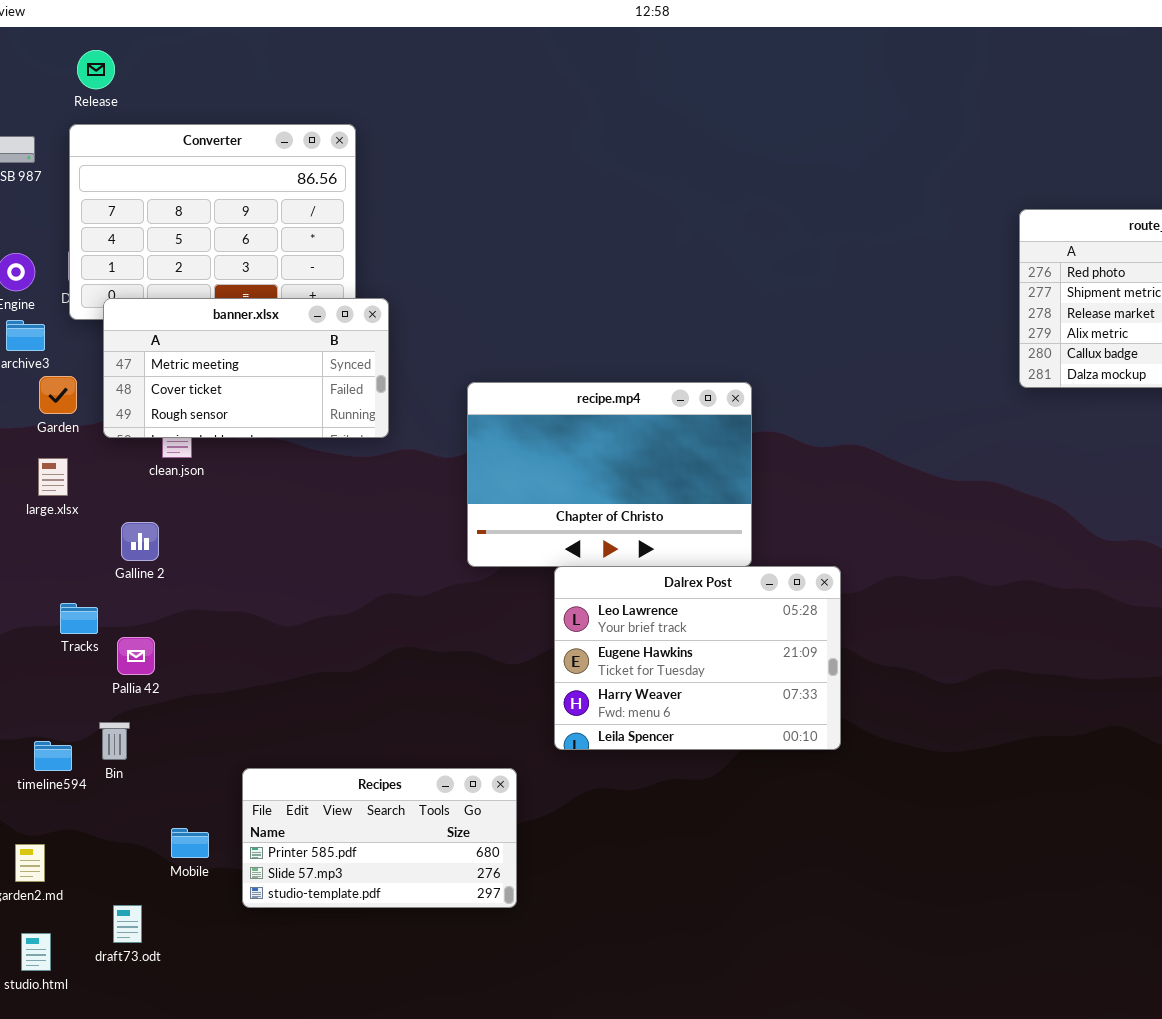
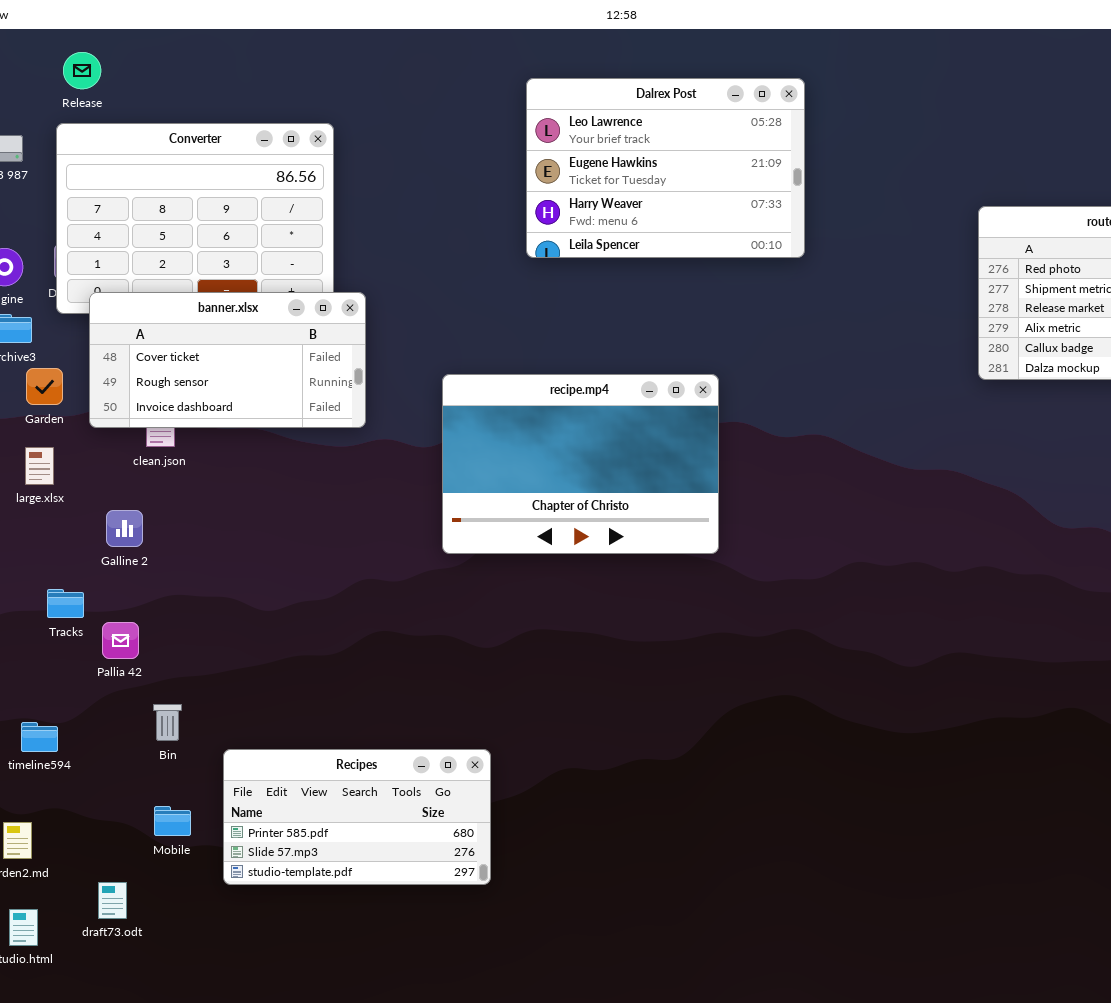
banner.xlsx: [103,298,389,438] -> [89,292,366,428], scrolled down 1 row
Dalrex Post: [554,566,841,750] -> [526,78,805,258], moved
Bin: [99,722,130,760] -> [153,704,182,741], moved

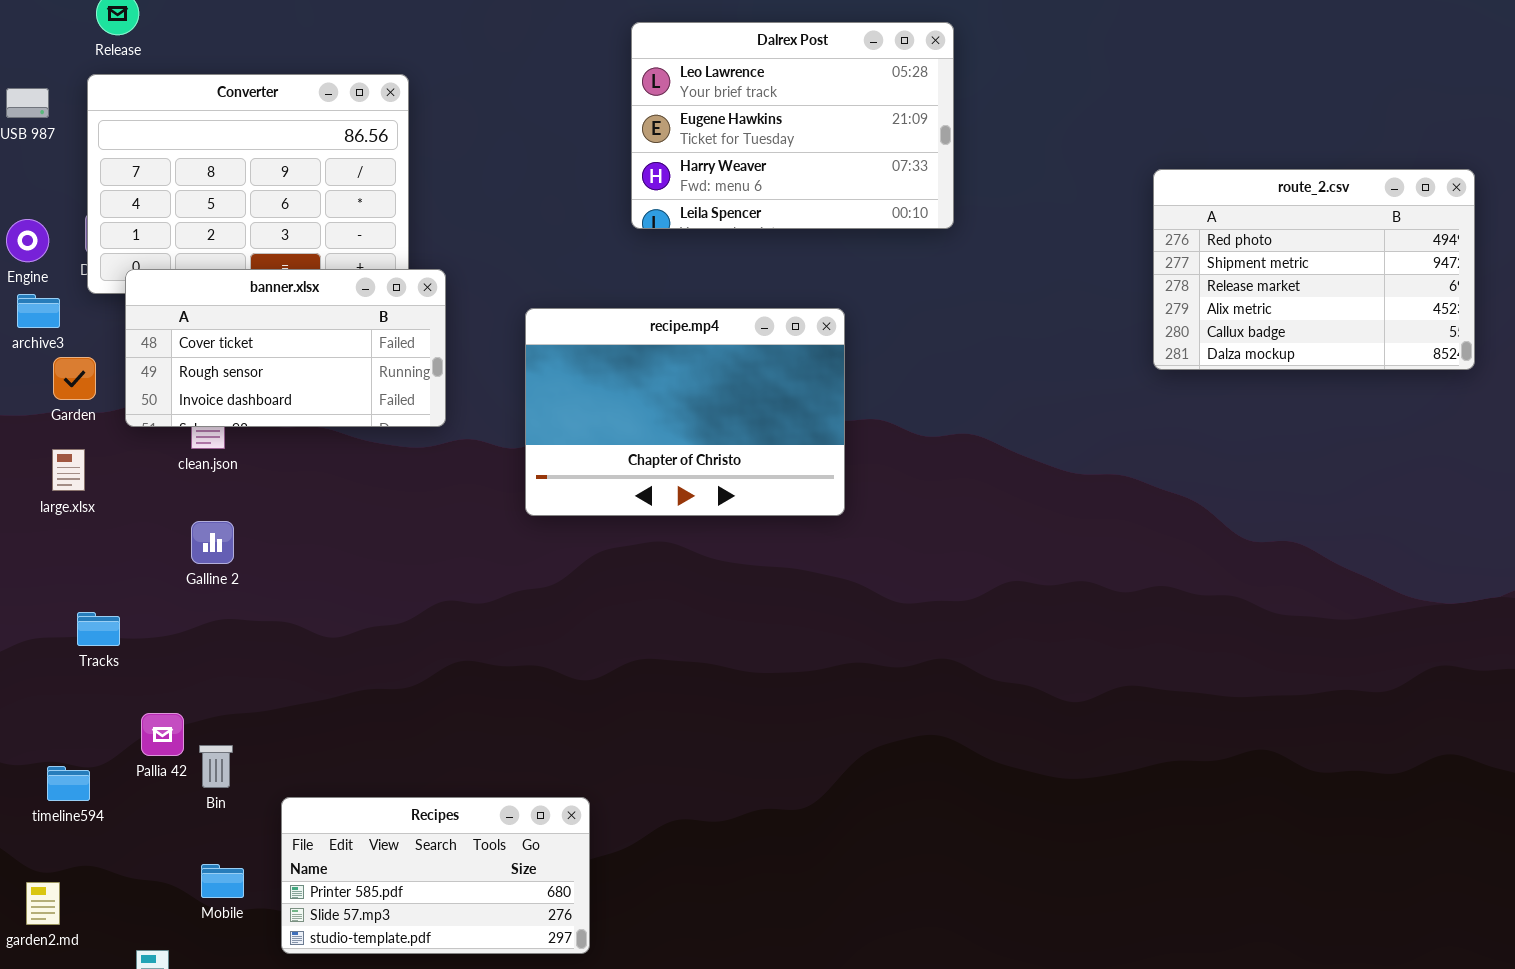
recipe.mp4: [442,374,719,554] -> [525,308,845,516], moved
Galline 2: [106,510,143,547] -> [191,521,234,564], moved
Pallia 42: [102,622,139,659] -> [141,713,184,756], moved

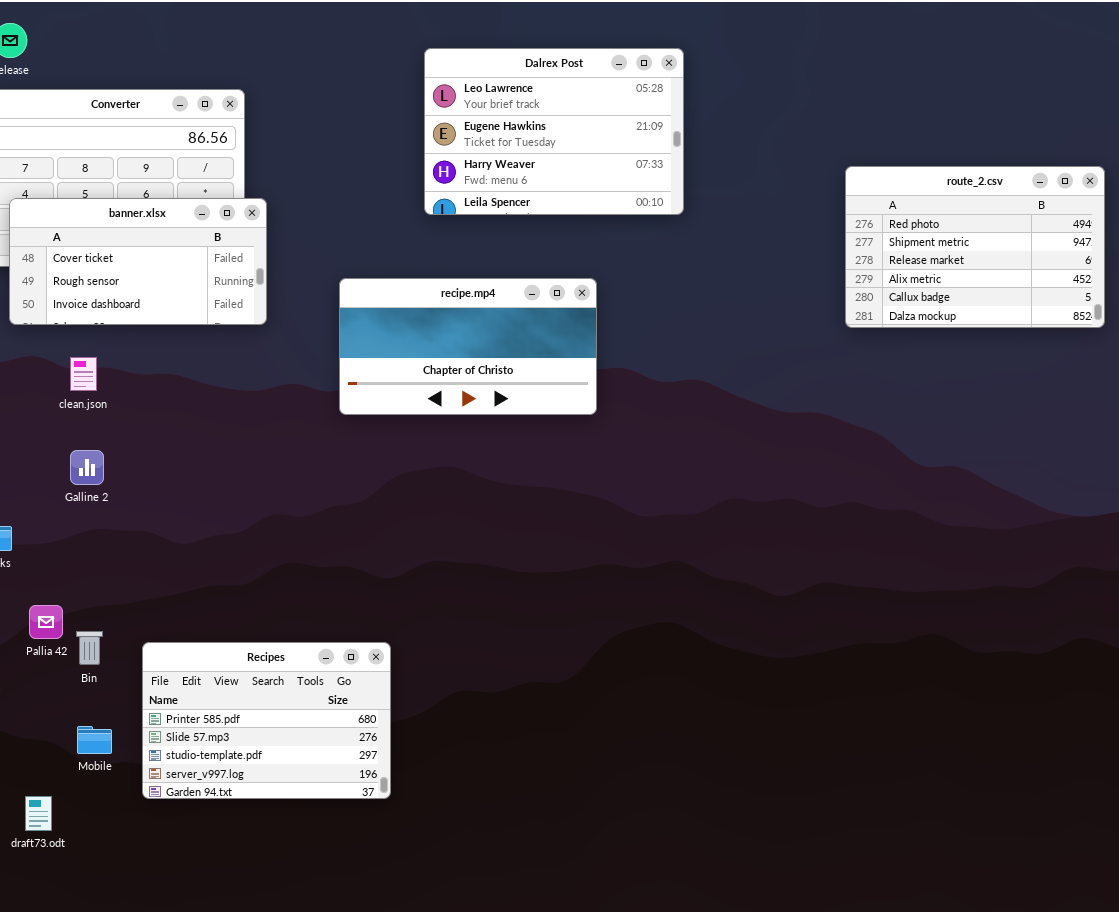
banner.xlsx: [125,269,446,427] -> [9,198,267,325], moved
recipe.mp4: [525,308,845,516] -> [339,278,597,415], resized
Recipes: [281,797,590,954] -> [142,642,391,799], resized

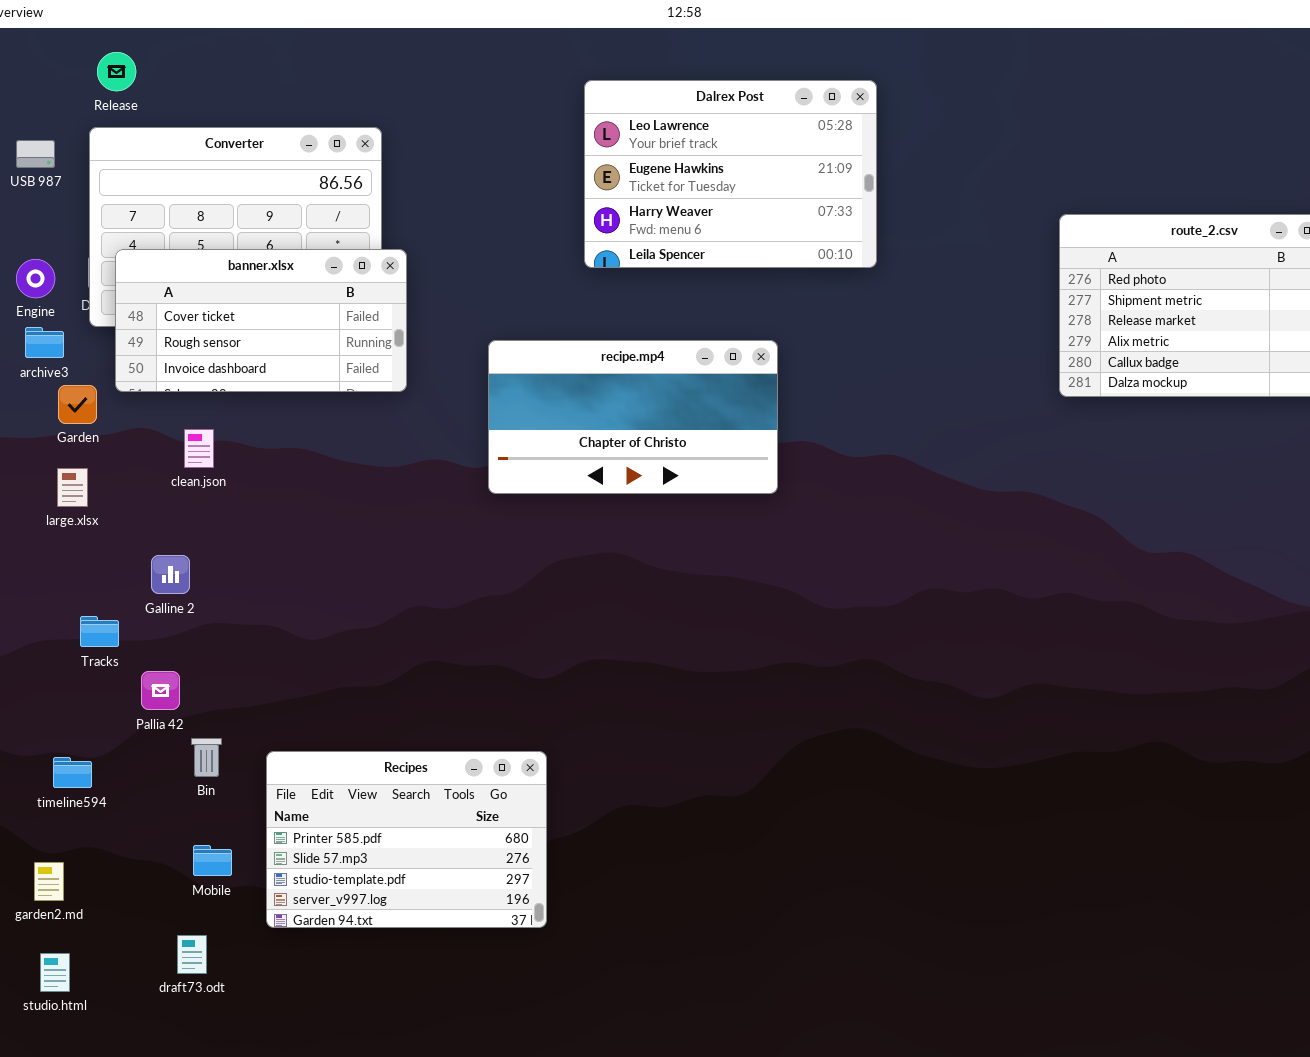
Galline 2: [70,450,104,485] -> [151,555,190,594], moved
Pallia 42: [29,605,63,639] -> [141,671,180,710], moved
draft73.odt: [25,796,52,831] -> [177,935,207,974], moved

